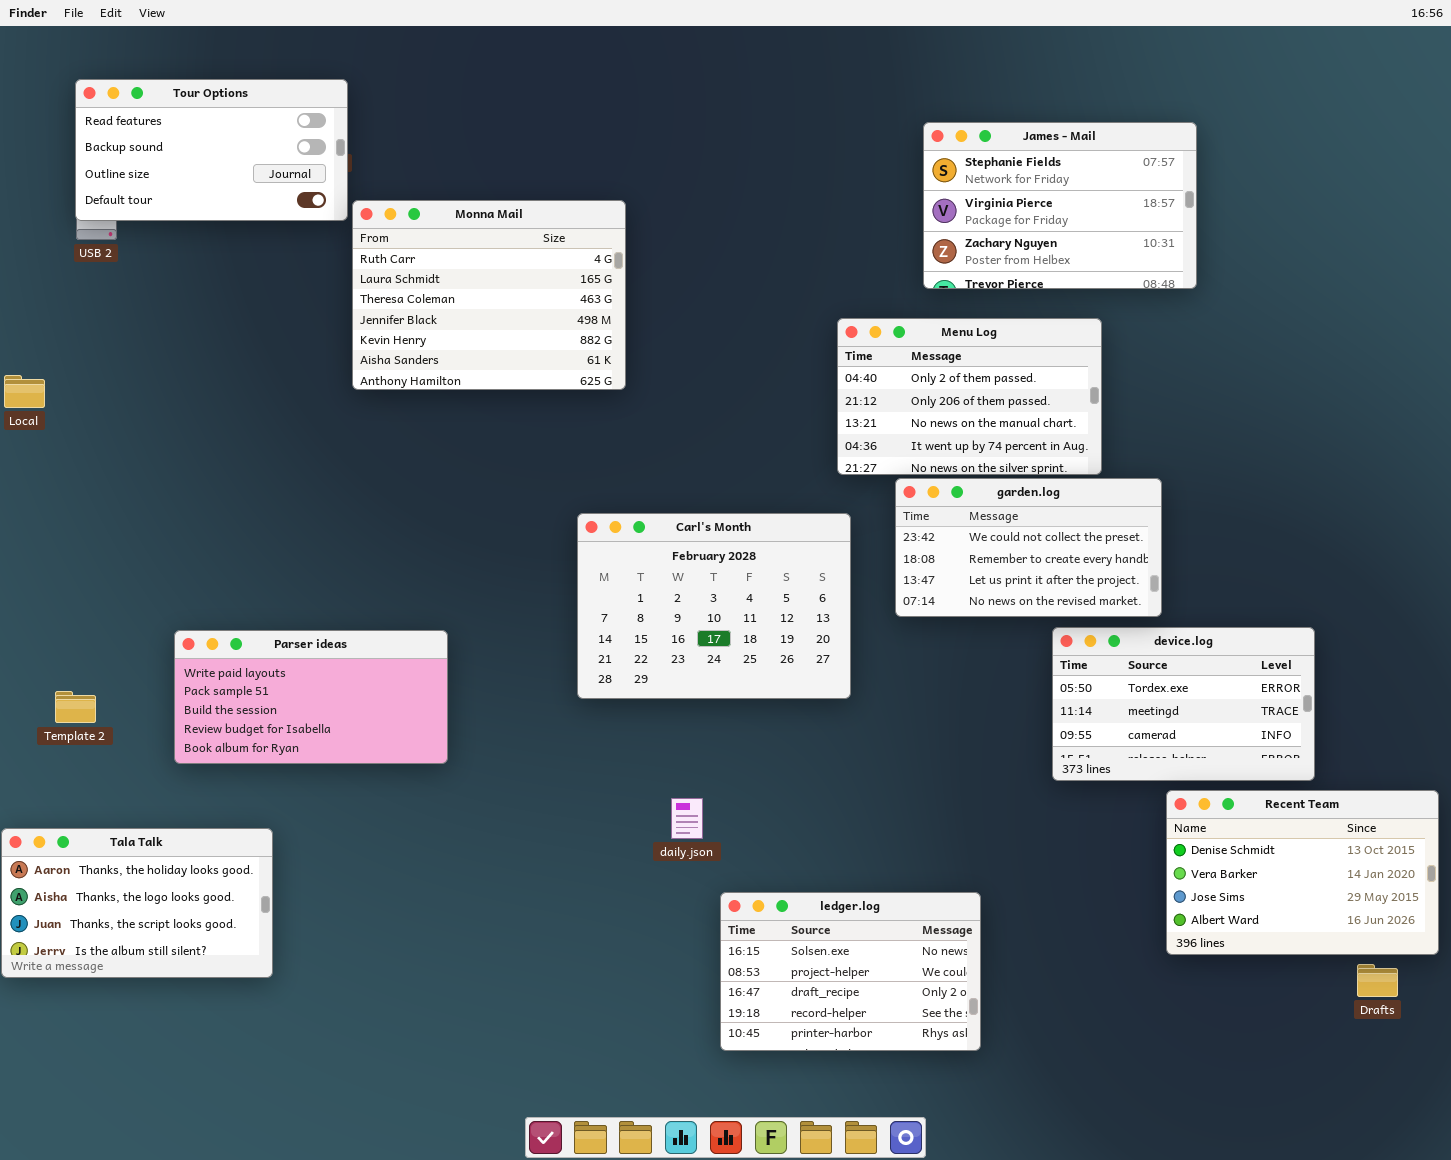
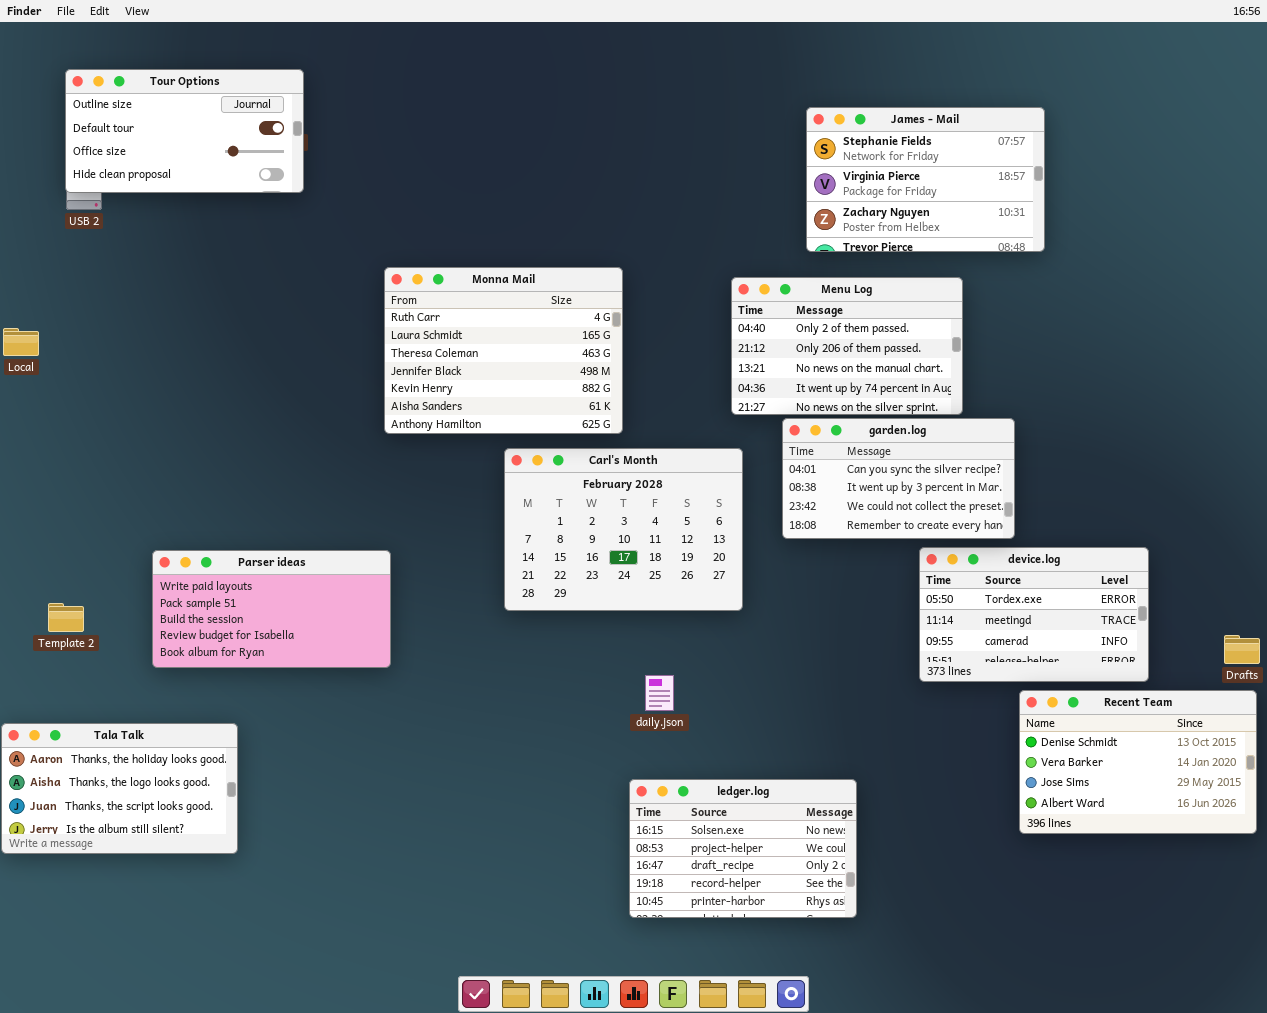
Tour Options: [75,79,348,221] -> [65,69,304,193], scrolled down 2 rows
Monna Mail: [352,200,626,390] -> [384,267,623,434], moved
garden.log: [895,478,1162,617] -> [782,418,1015,539], scrolled up 2 rows
daily.json: [671,798,703,839] -> [645,675,674,711], moved
Drafts: [1357,964,1398,997] -> [1224,635,1260,664], moved

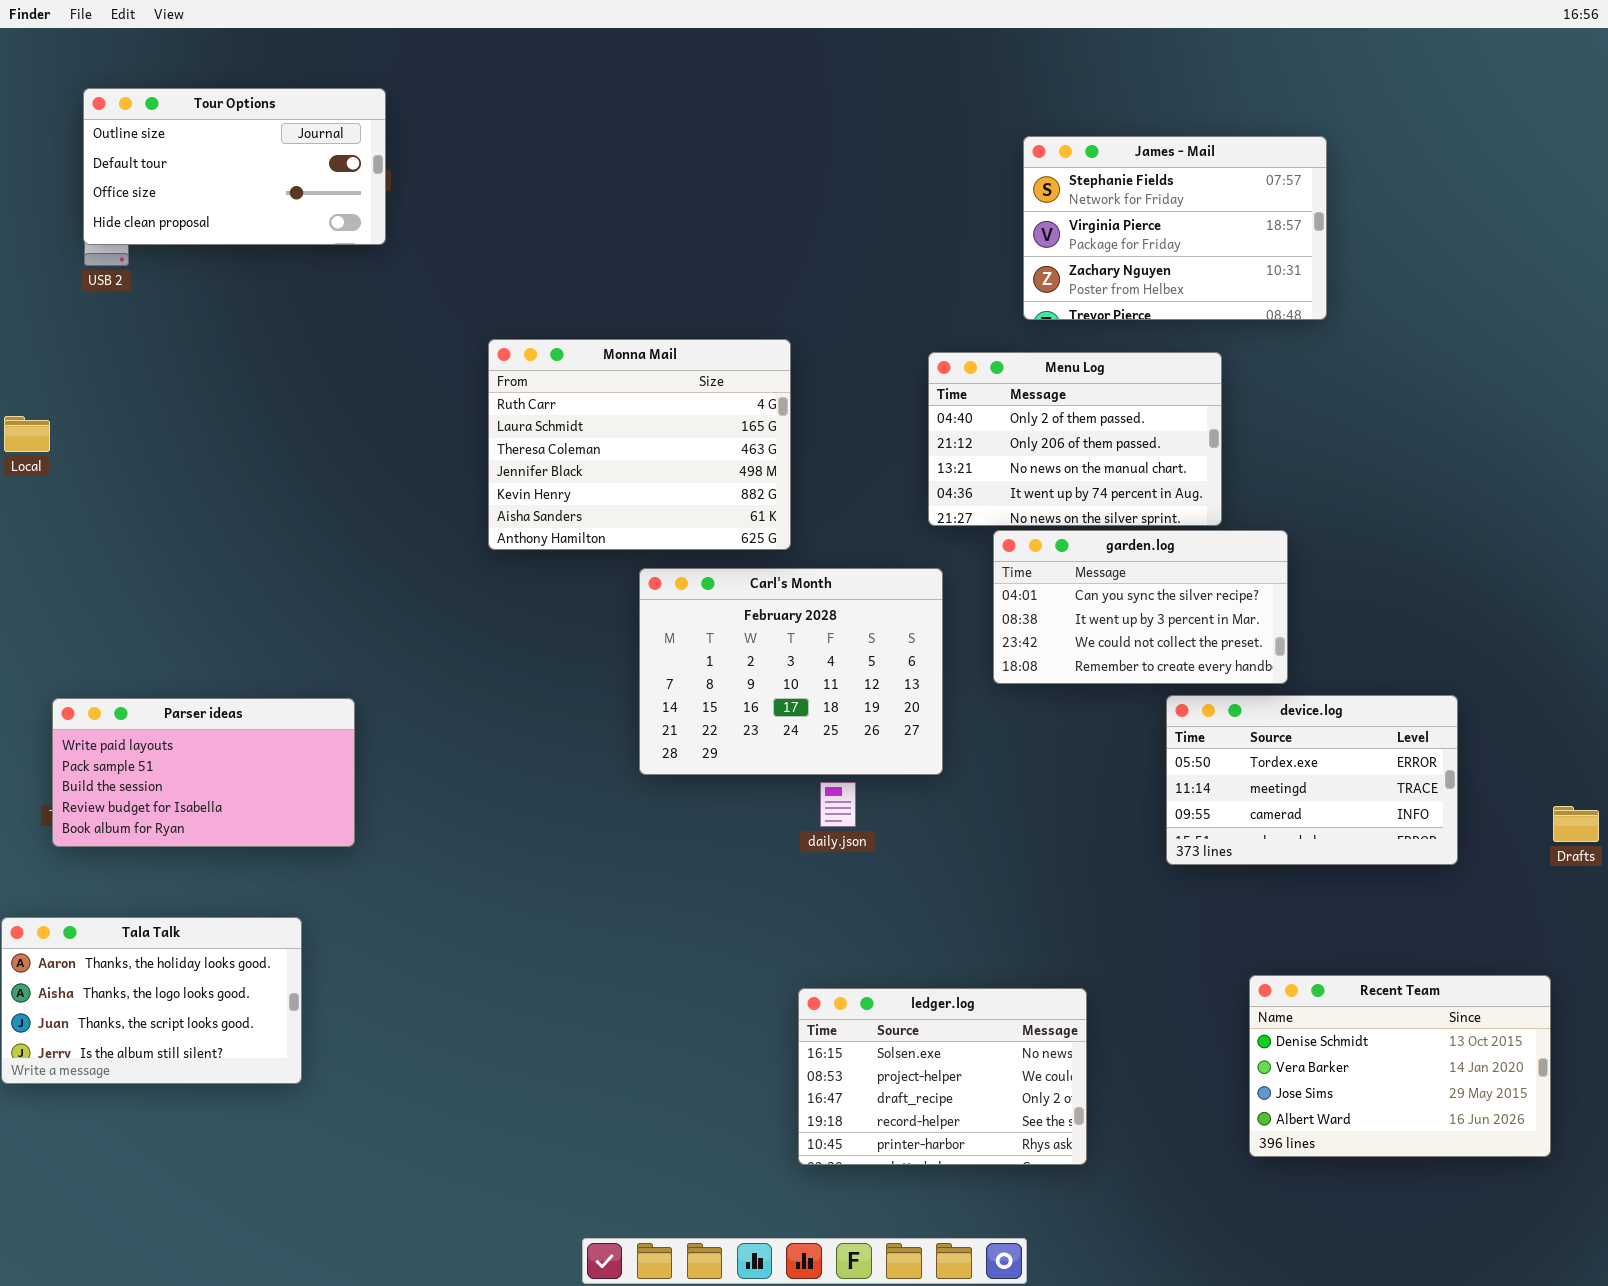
Parser ideas: [152,550,391,668] -> [52,698,355,847], moved
daily.json: [645,675,674,711] -> [820,782,856,827], moved
Recent Team: [1019,690,1257,834] -> [1249,975,1551,1157], moved

